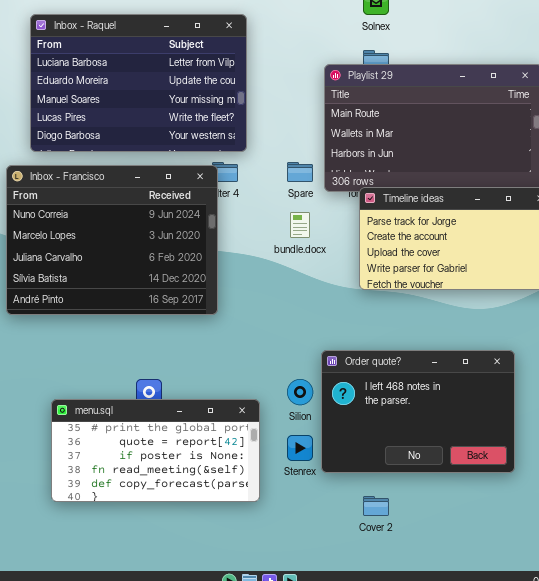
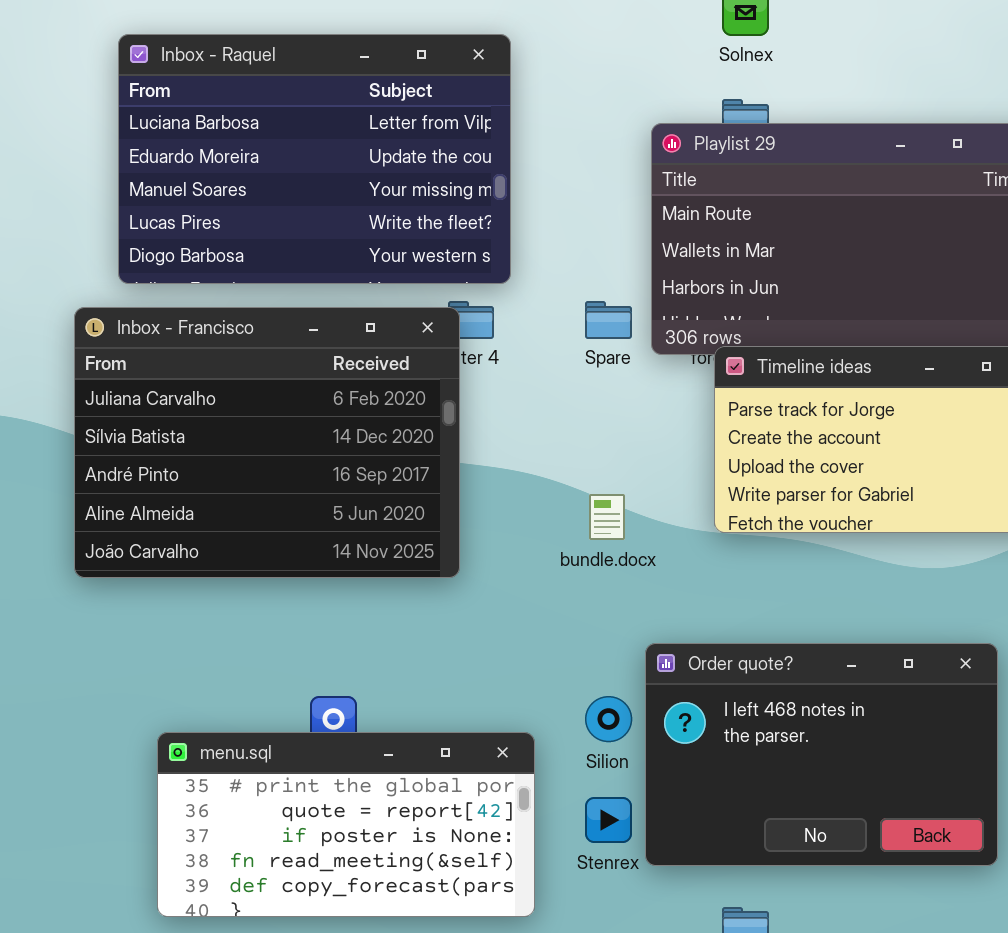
Inbox - Francisco: [6,165,218,315] -> [74,307,460,578], scrolled down 2 rows
bundle.docx: [290,212,310,238] -> [589,494,625,540], moved

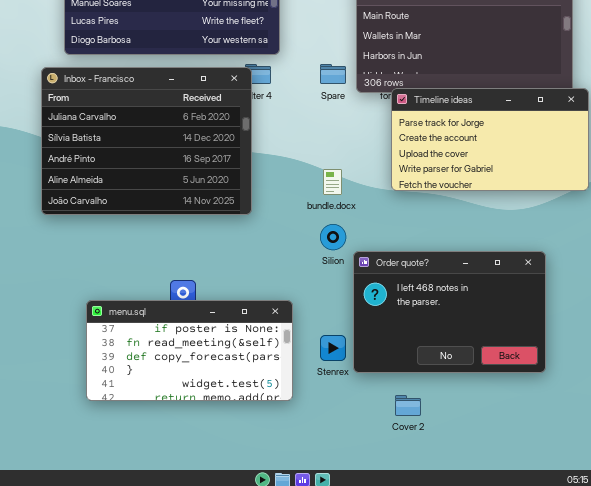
Silion: [585,696,632,742] -> [320,224,346,250], moved
menu.sql: [157,732,535,917] -> [86,300,293,401], scrolled down 2 rows

